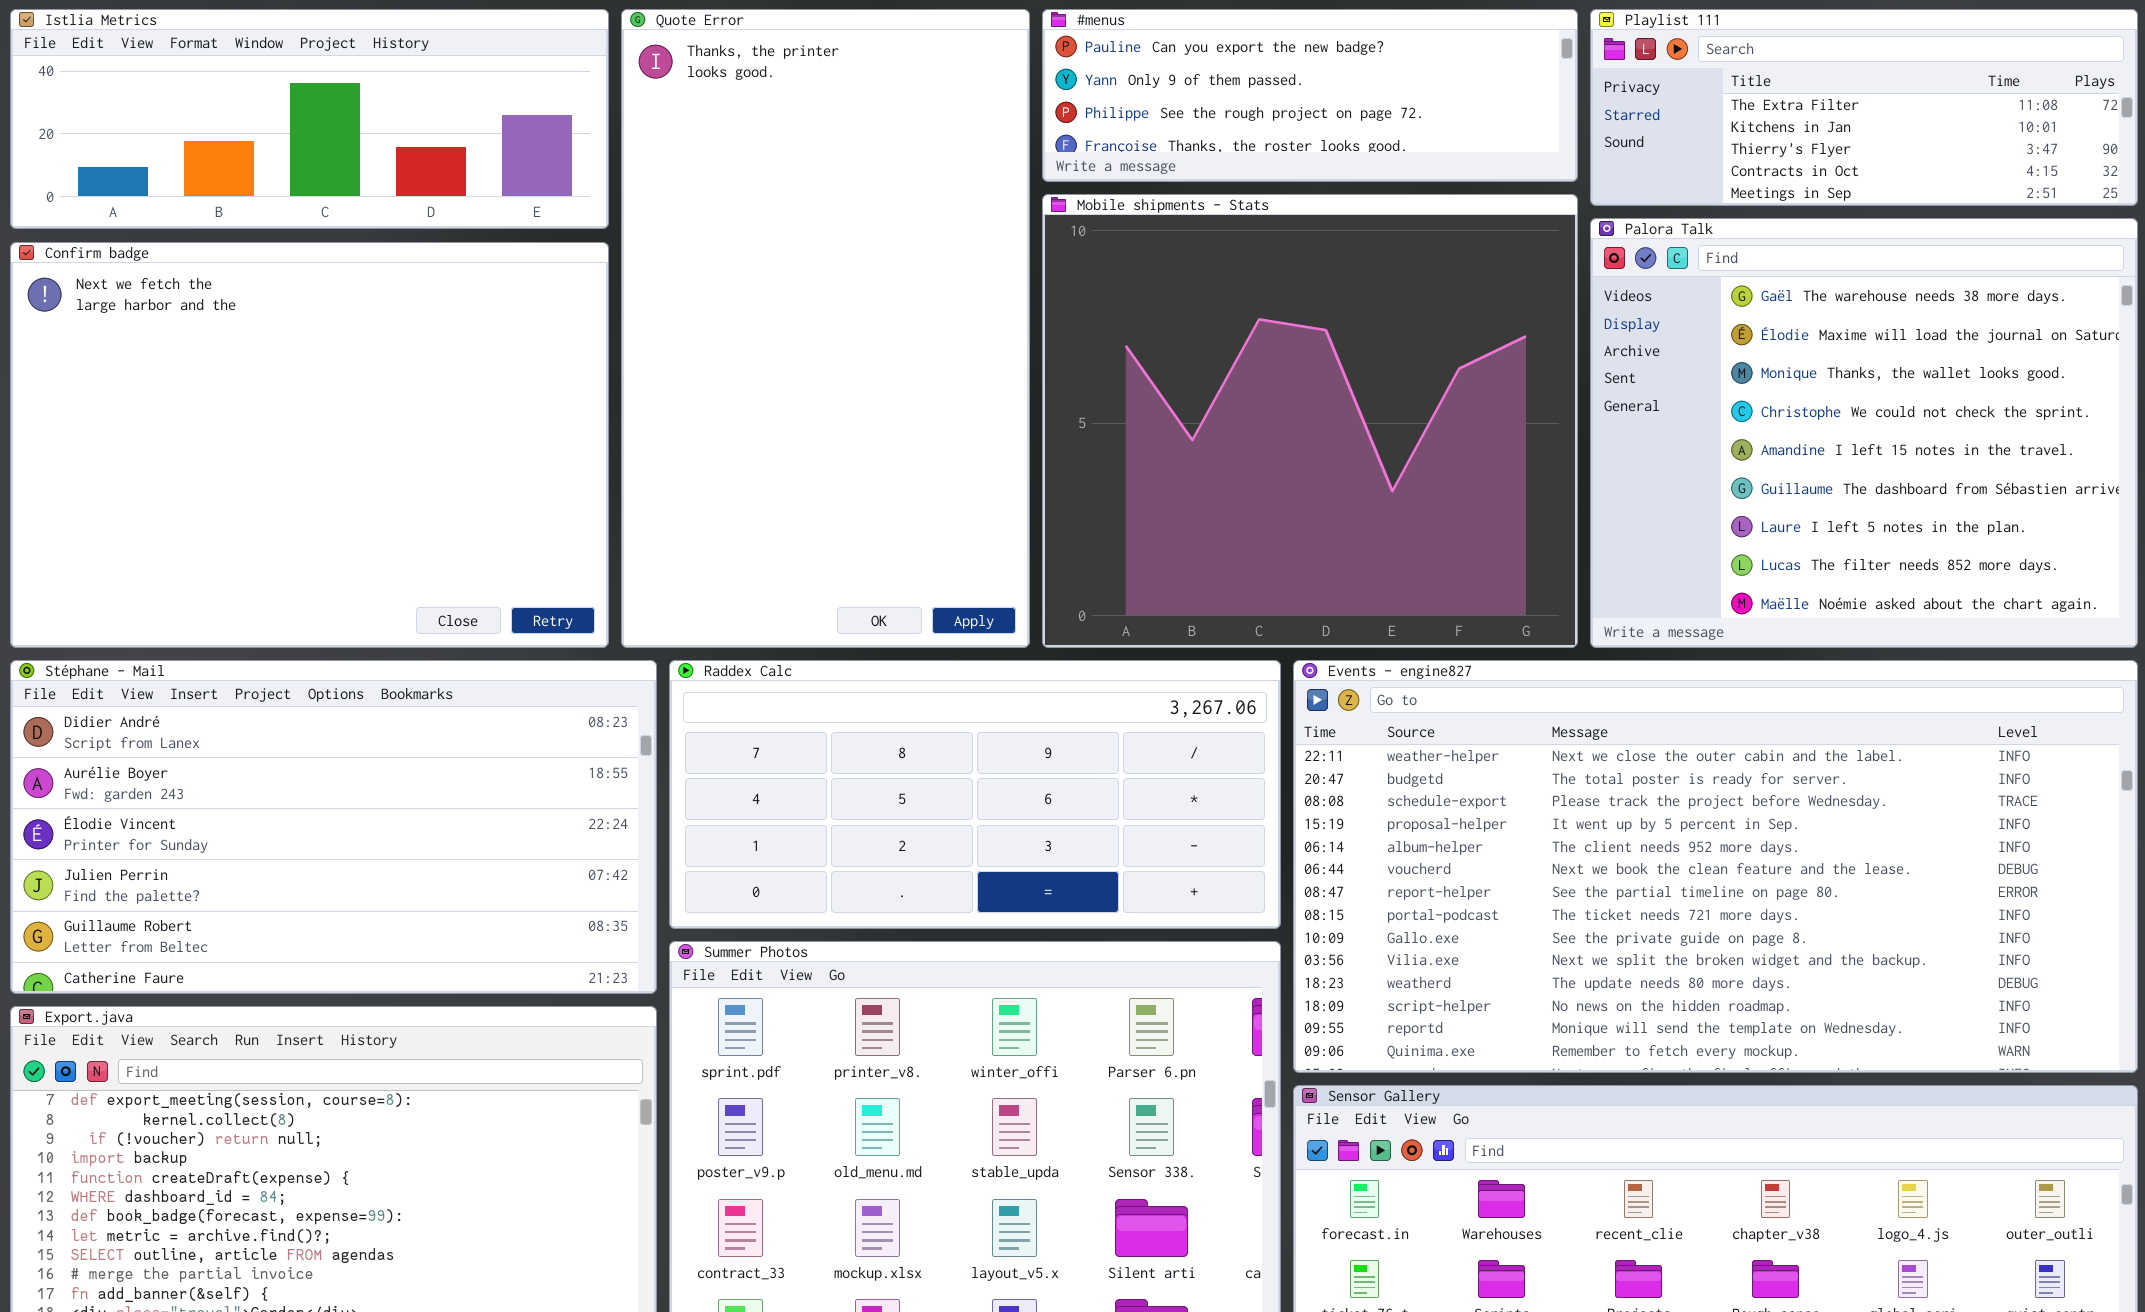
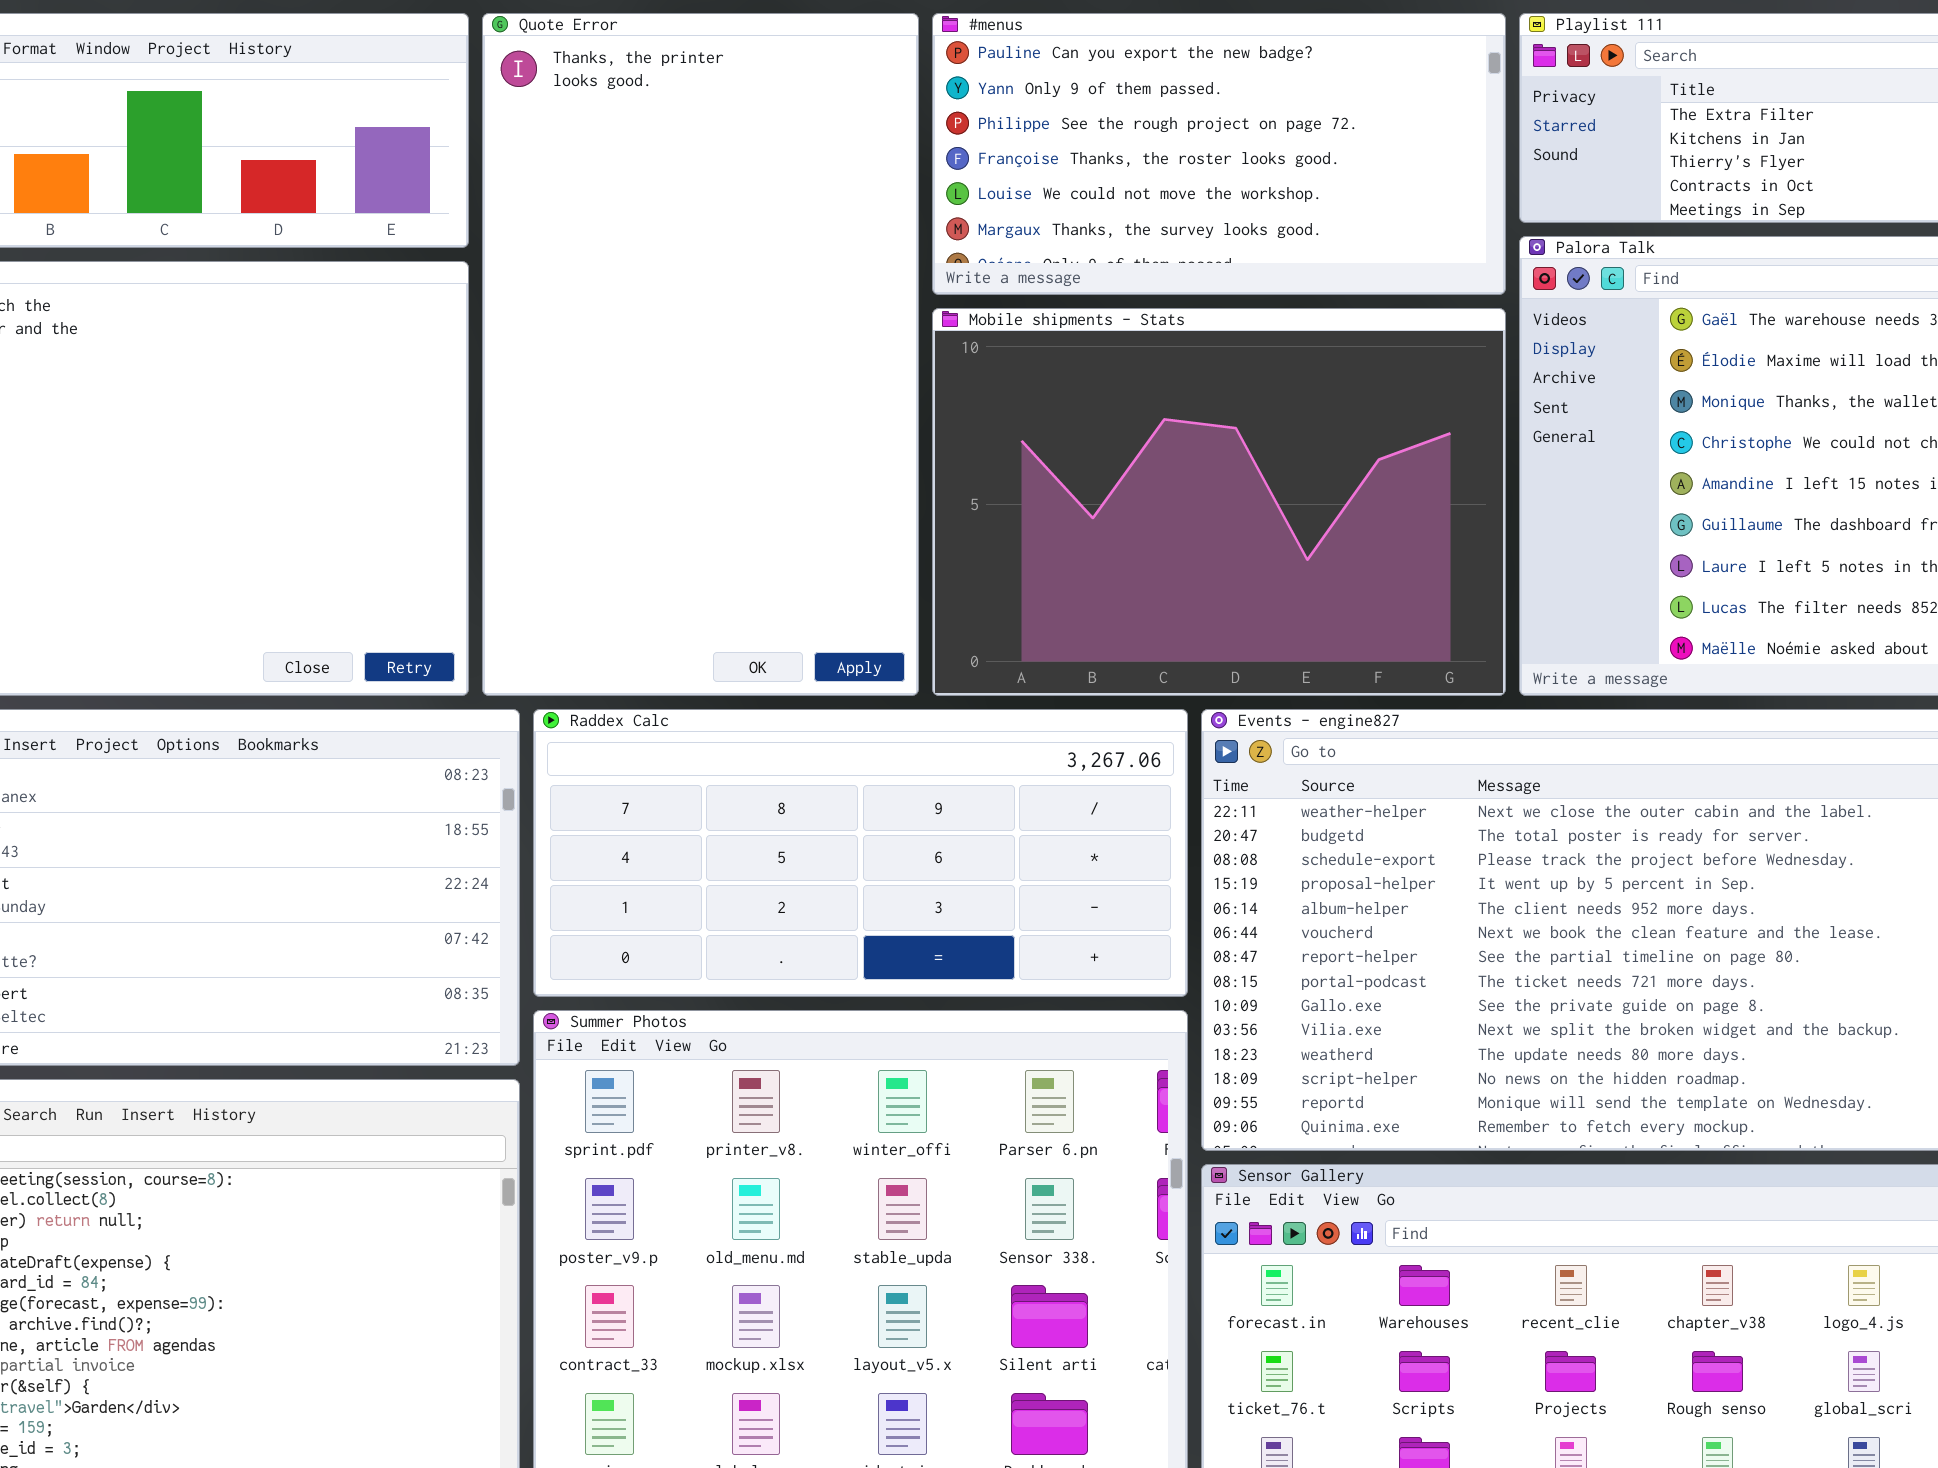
#menus: [1042,9,1578,182] -> [932,13,1506,295], resized
Mobile shipments - Stats: [1042,194,1578,648] -> [932,308,1506,696], resized

